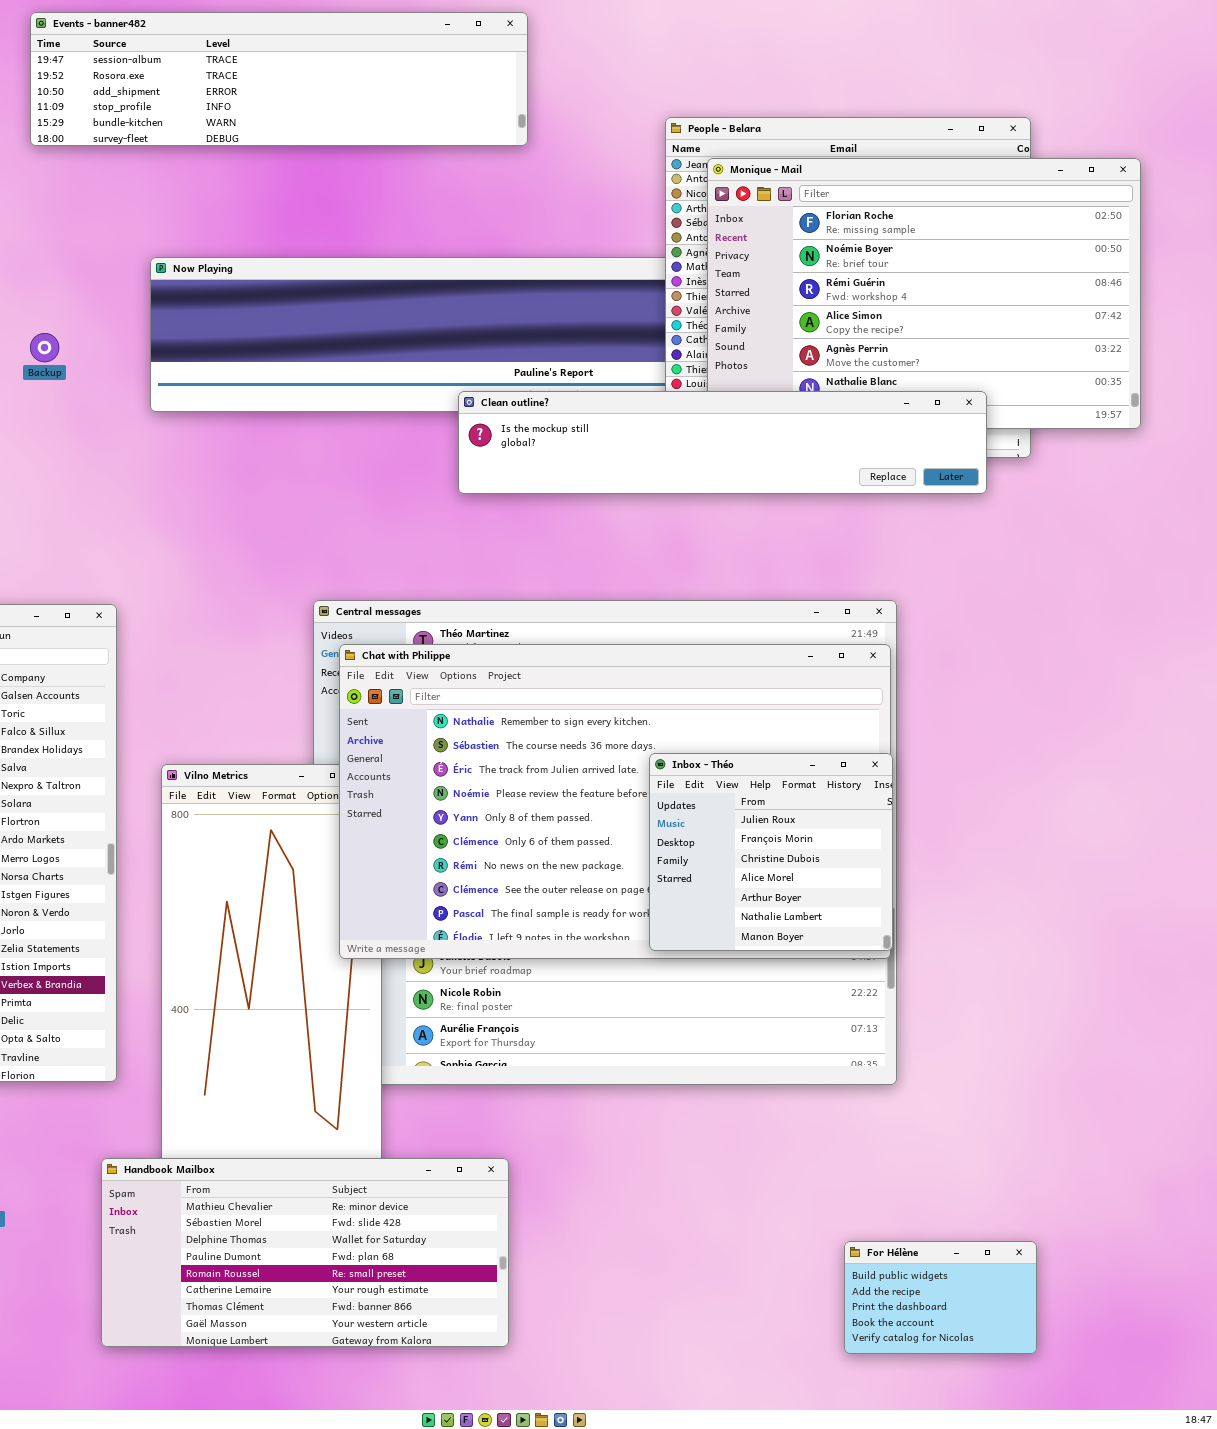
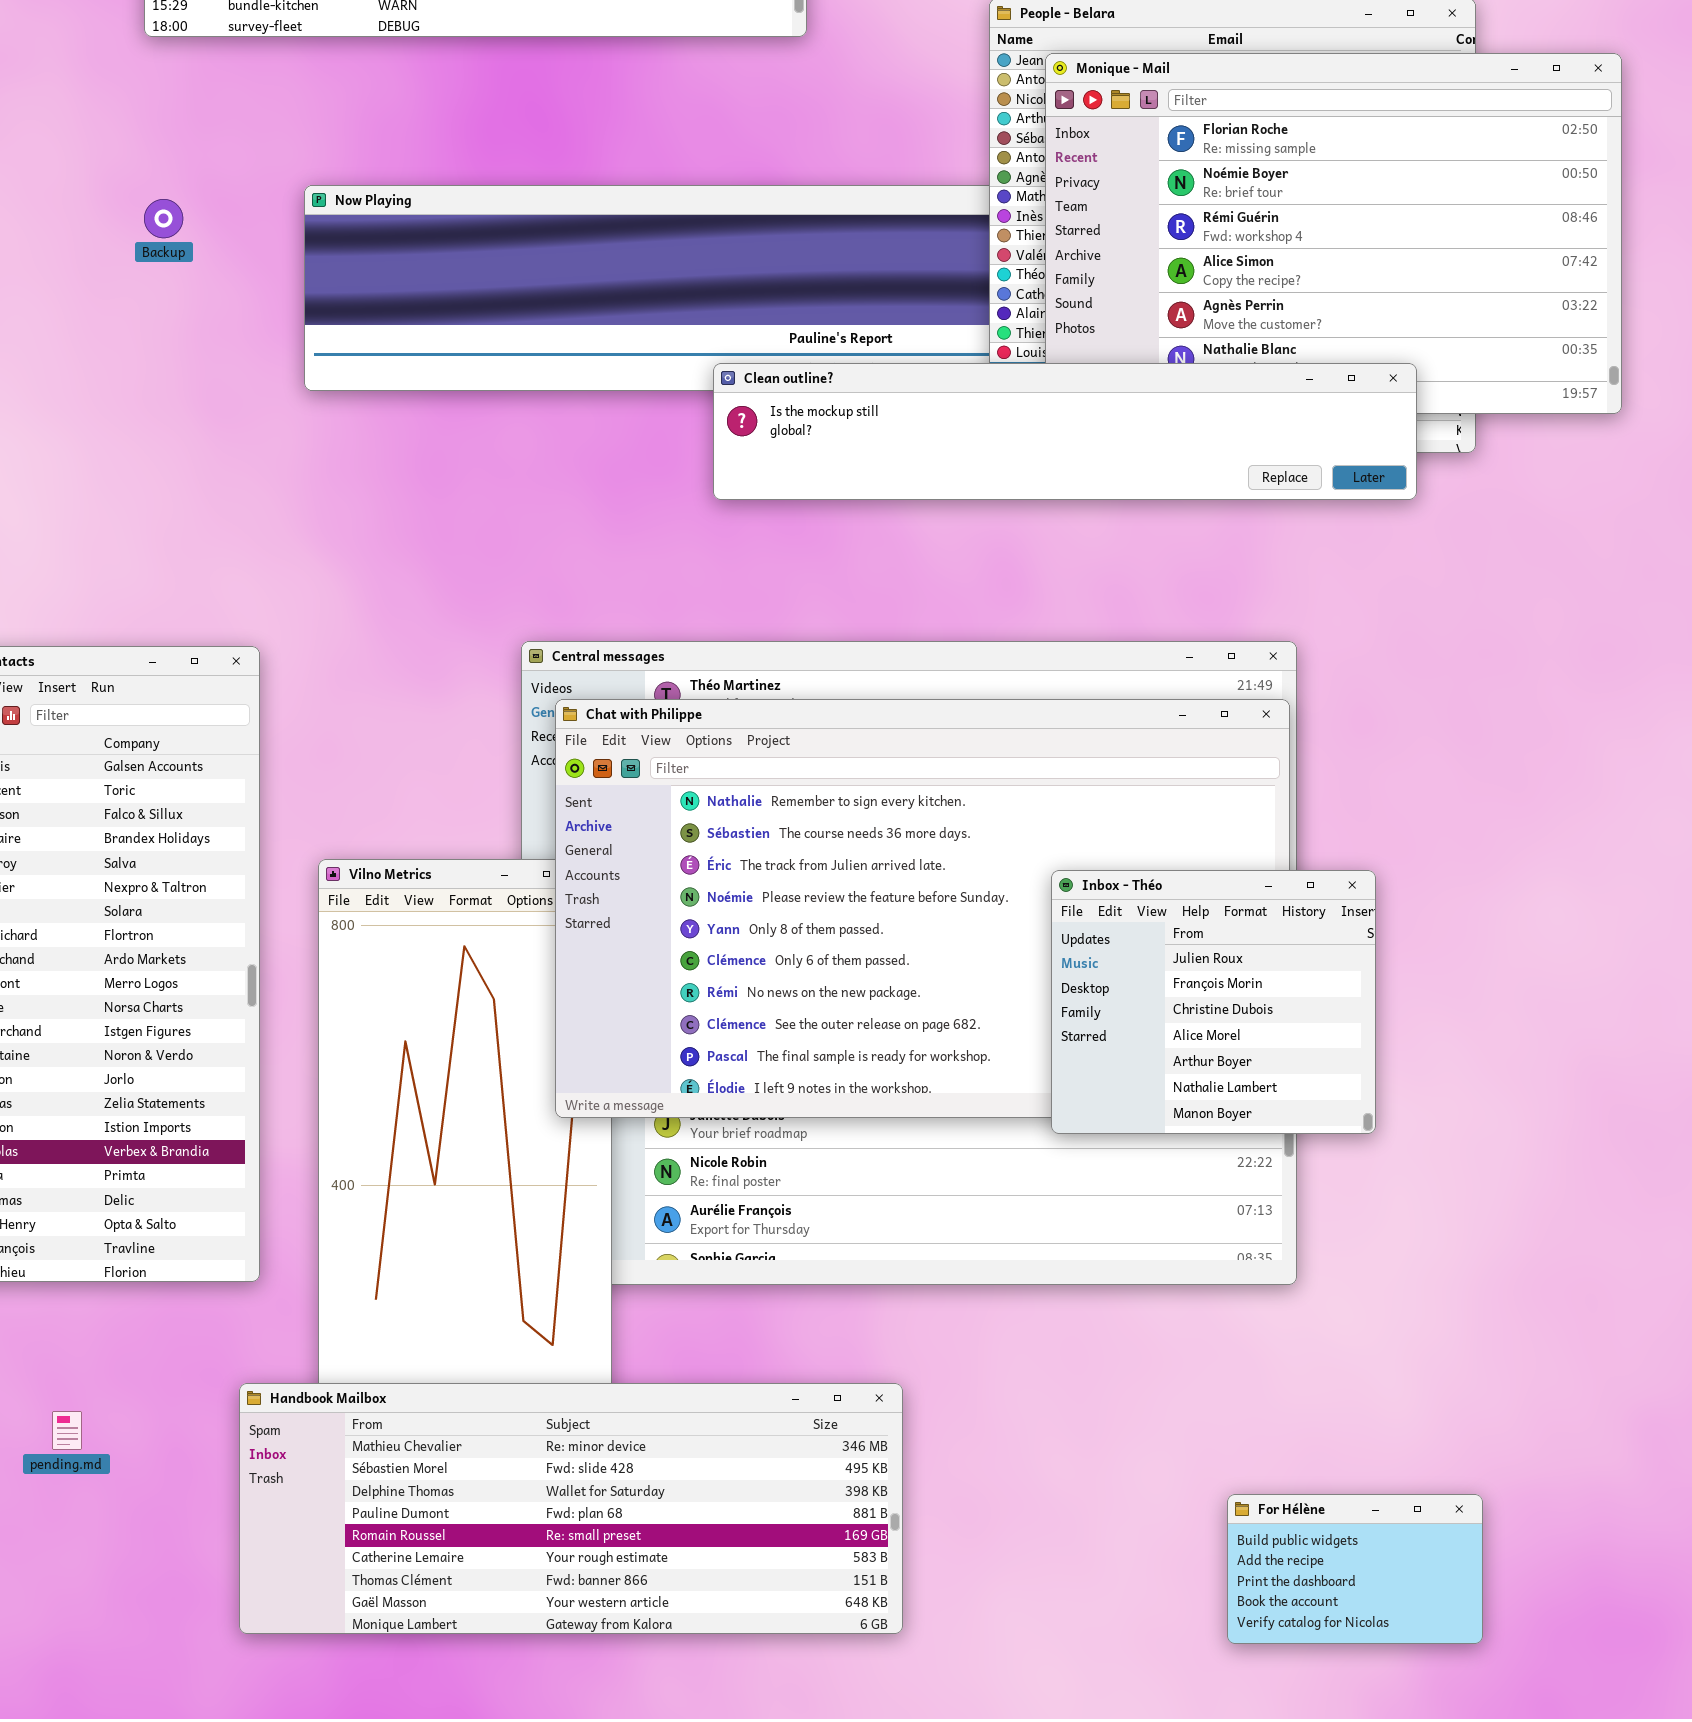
Backup: [30,333,59,362] -> [144,199,183,238], moved
Inbox - Théo: [649,753,893,951] -> [1051,870,1376,1134], moved
Handbook Mailbox: [101,1158,509,1347] -> [239,1383,903,1634], resized

